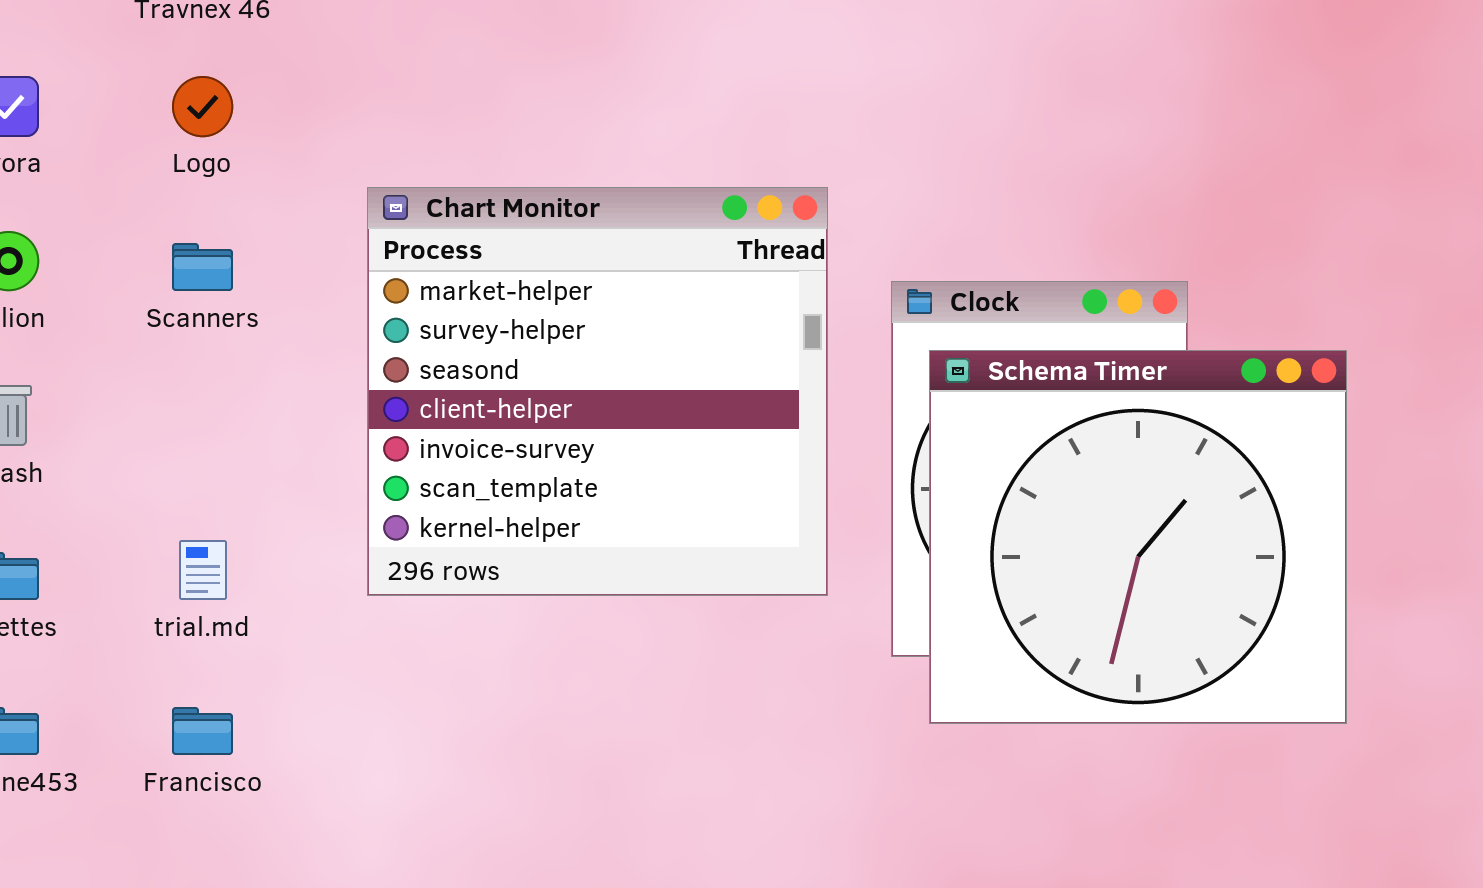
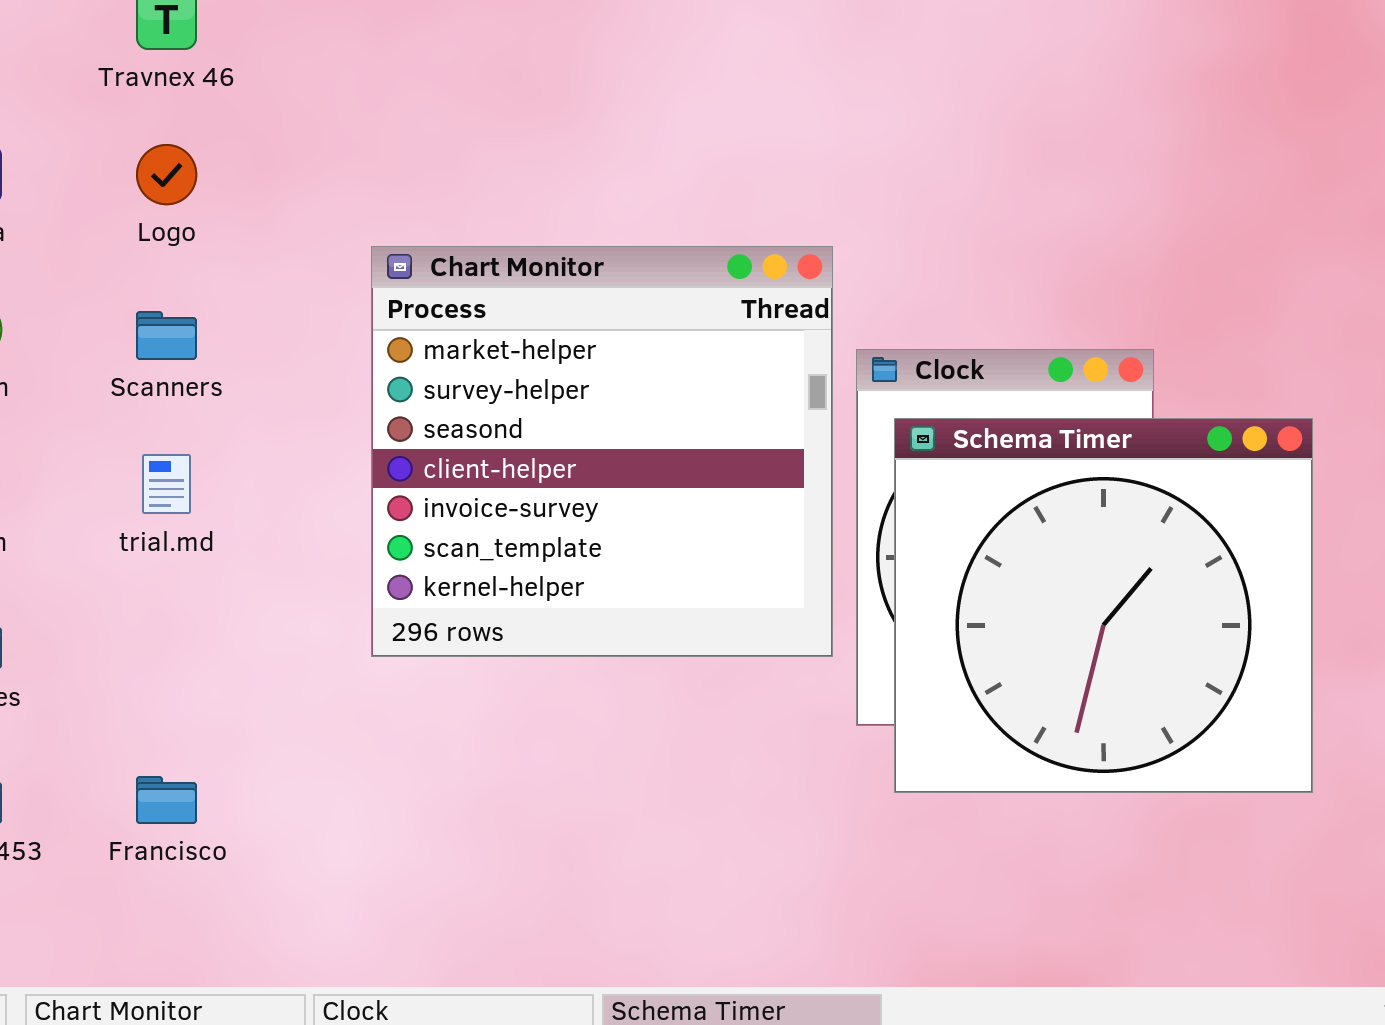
Chart Monitor: [367,187,828,596] -> [371,246,833,657], moved
trial.md: [179,540,227,600] -> [142,454,191,514], moved

